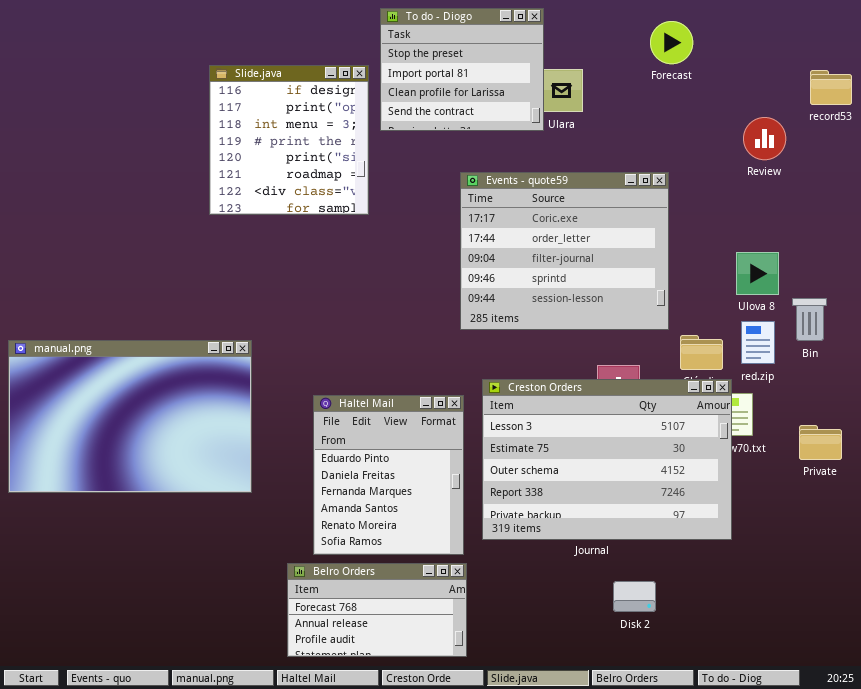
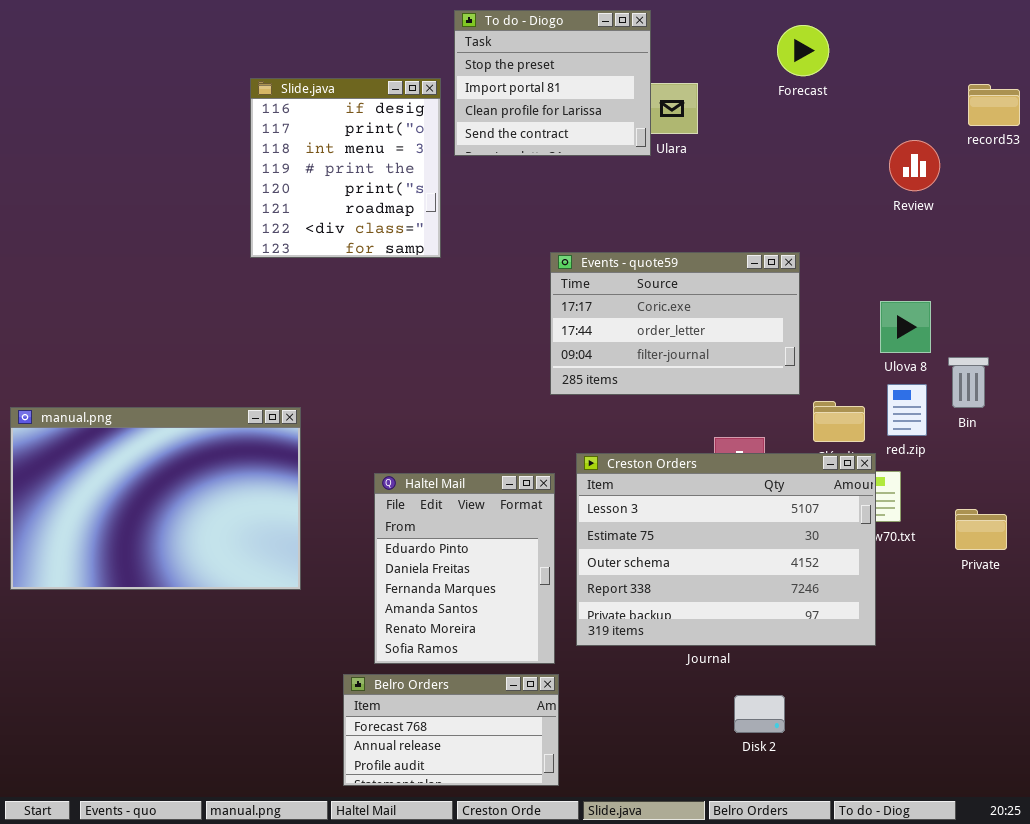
Events - quote59: [460,172,669,330] -> [550,252,800,395], resized

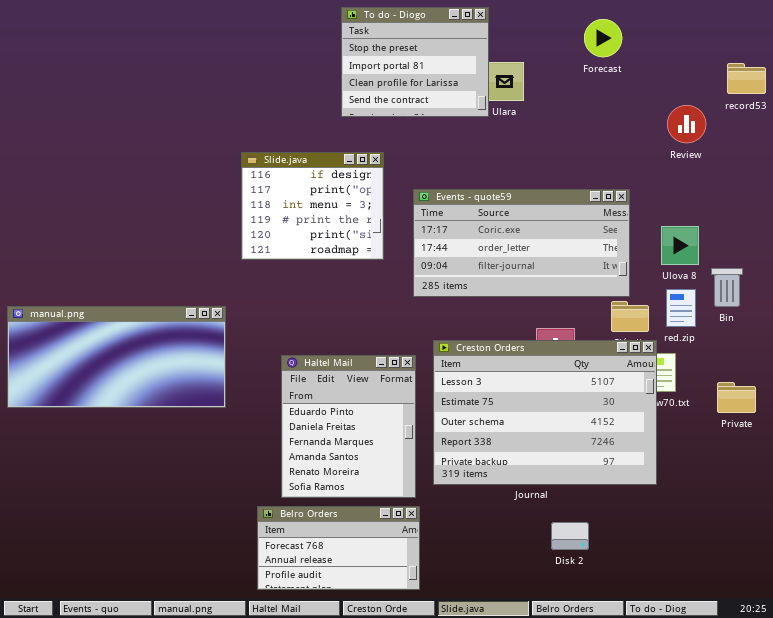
Slide.java: [250,78,441,258] -> [241,152,384,260], moved, resized
Events - quote59: [550,252,800,395] -> [413,189,630,297], resized
manual.png: [10,407,301,590] -> [7,306,226,408], resized

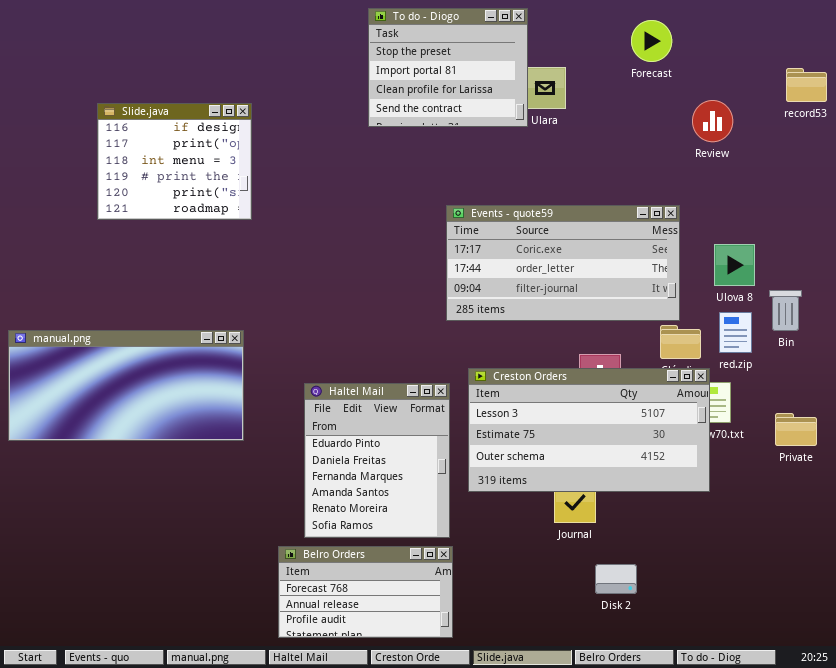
Review: [667,105,706,143] -> [692,100,733,142], moved
Slide.java: [241,152,384,260] -> [97,103,252,220], moved
Creston Orders: [433,340,657,485] -> [468,368,710,492], resized

